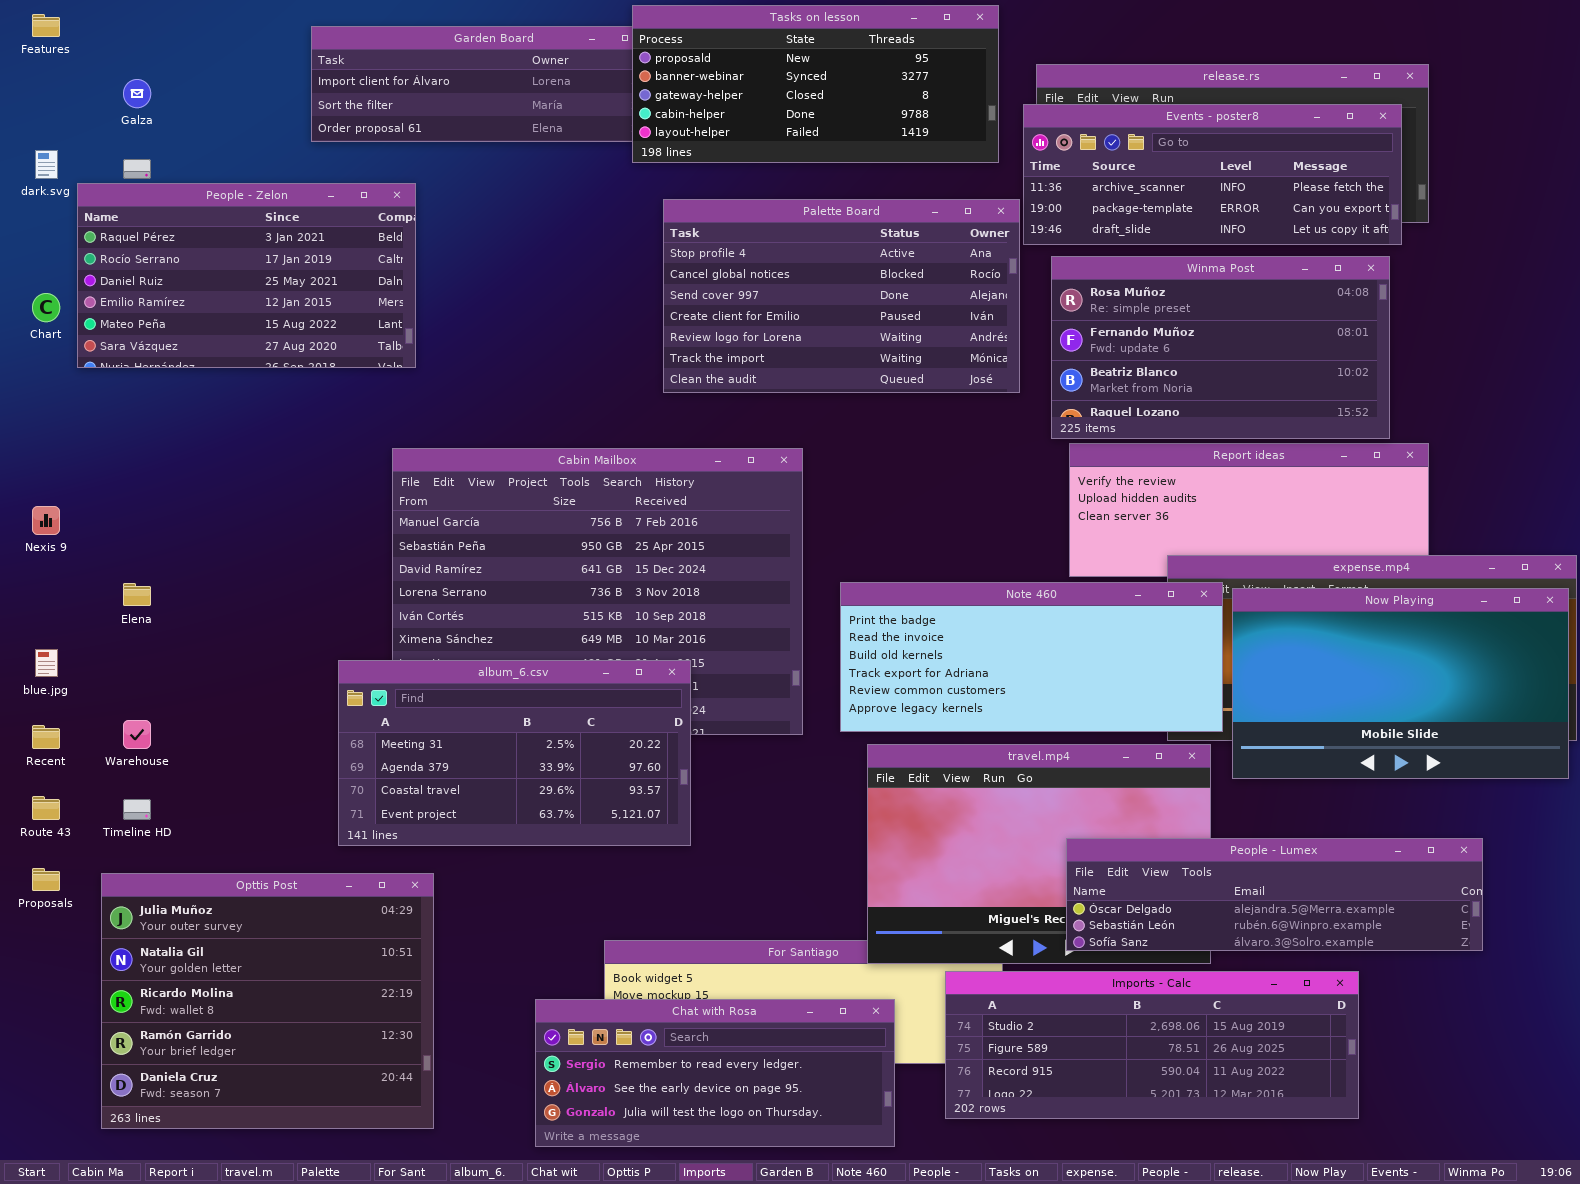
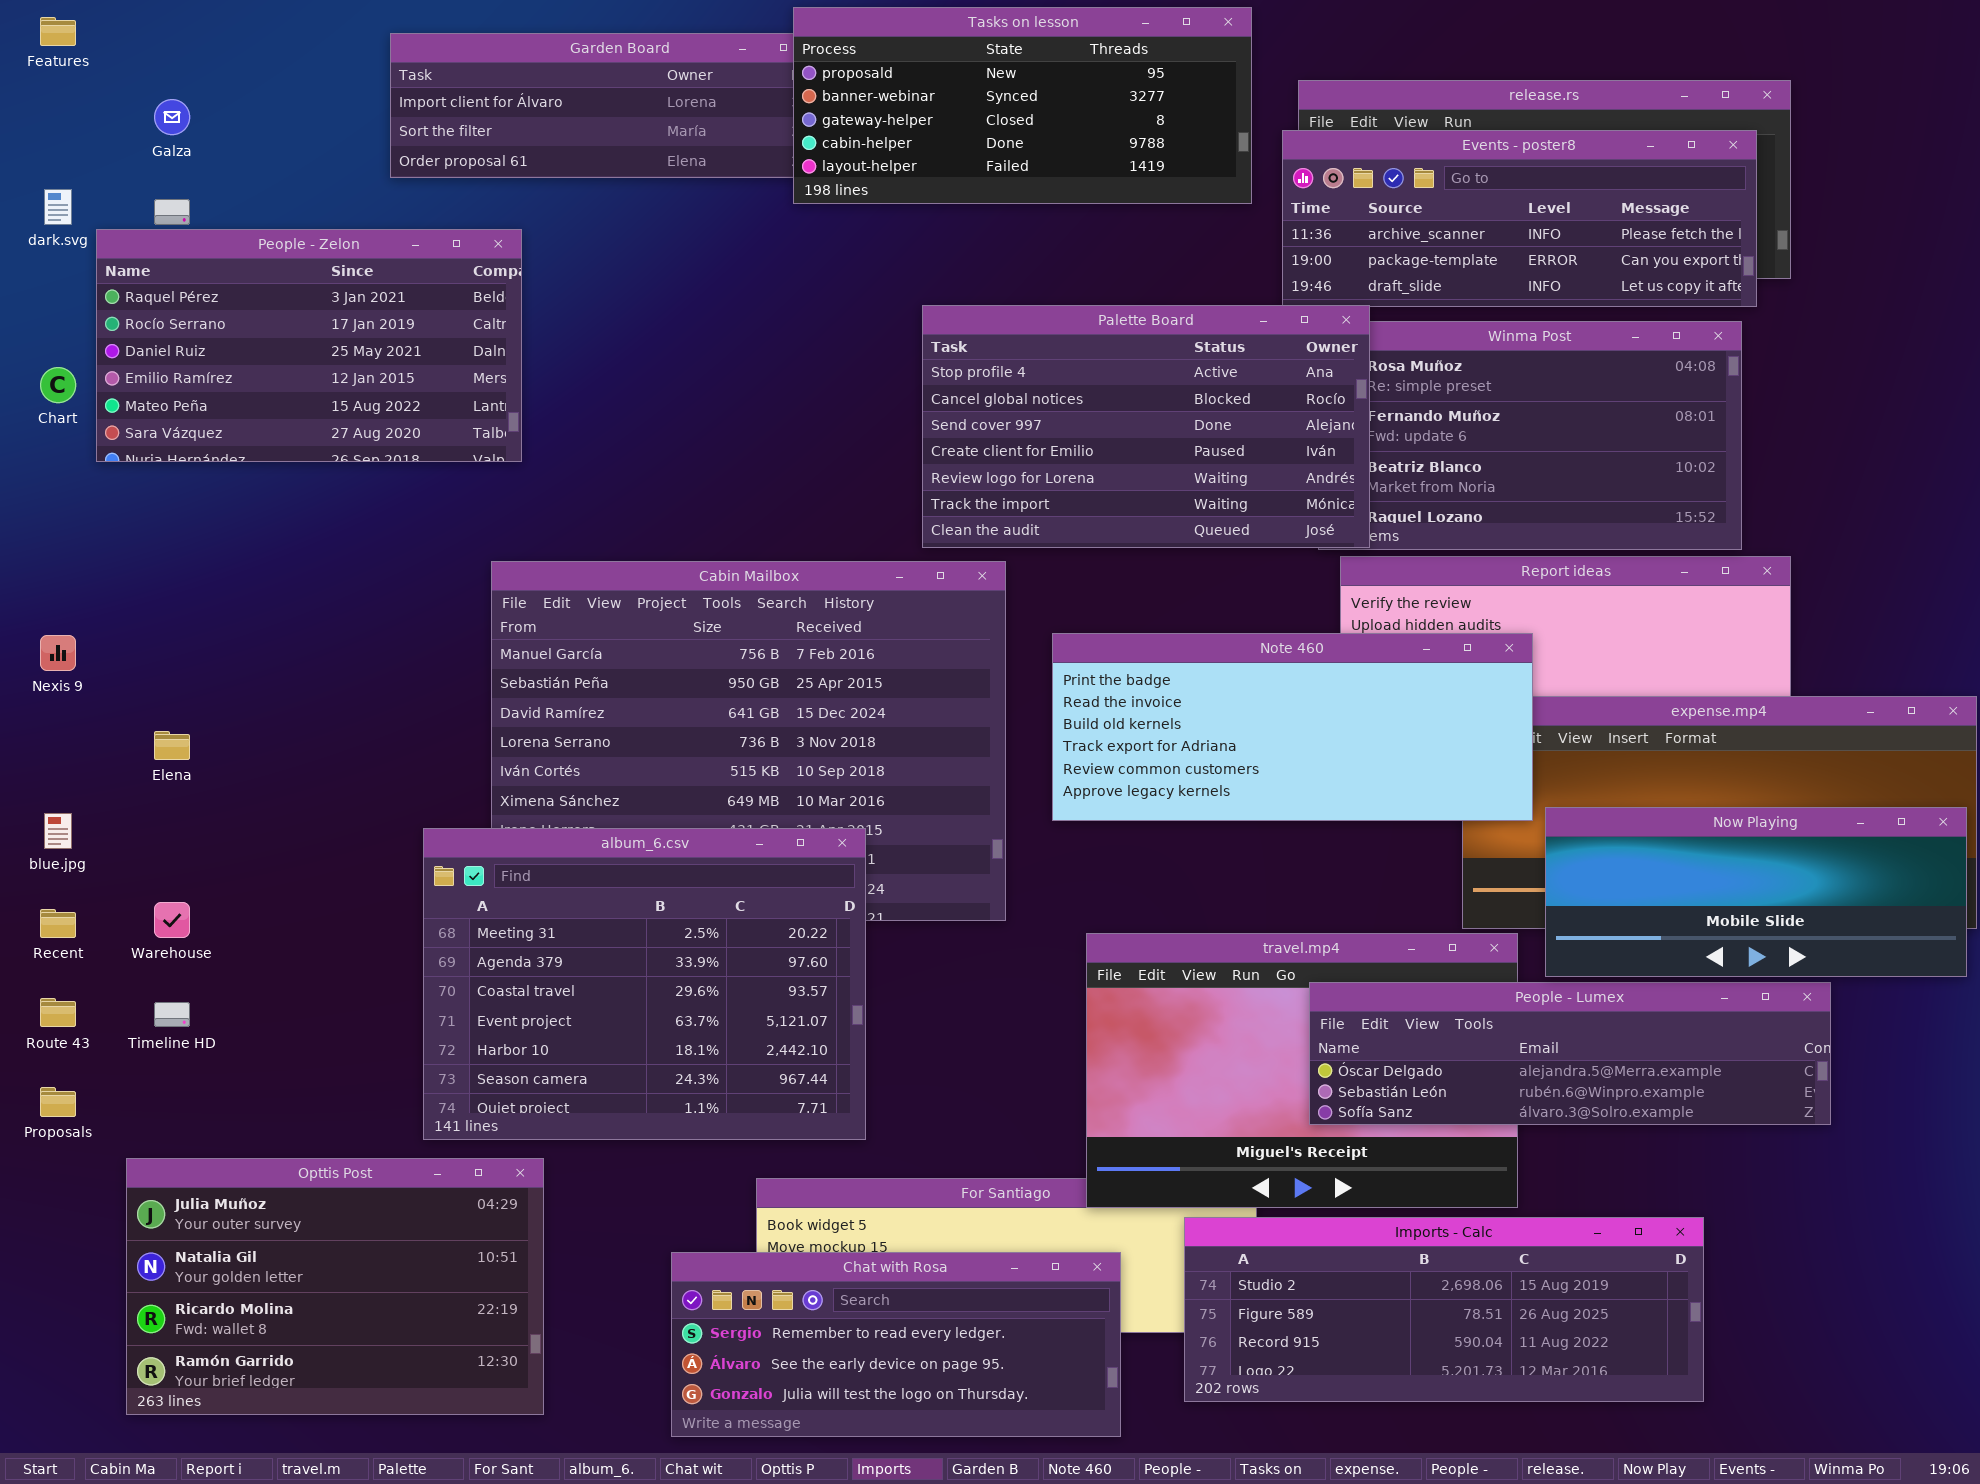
Palette Board: [663,199,1020,393] -> [922,305,1370,548], moved
Note 460: [840,582,1223,732] -> [1052,633,1533,821], moved
Now Playing: [1232,588,1569,779] -> [1545,807,1967,977], resized
album_6.csv: [338,660,691,846] -> [423,828,866,1140], resized
People - Lumex: [1066,838,1483,951] -> [1309,982,1831,1125], moved
Opttis Post: [101,873,434,1129] -> [126,1158,544,1415], resized

